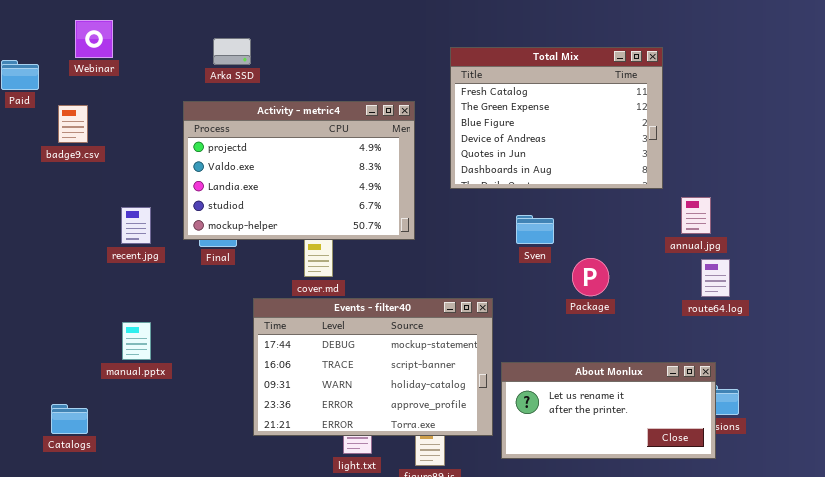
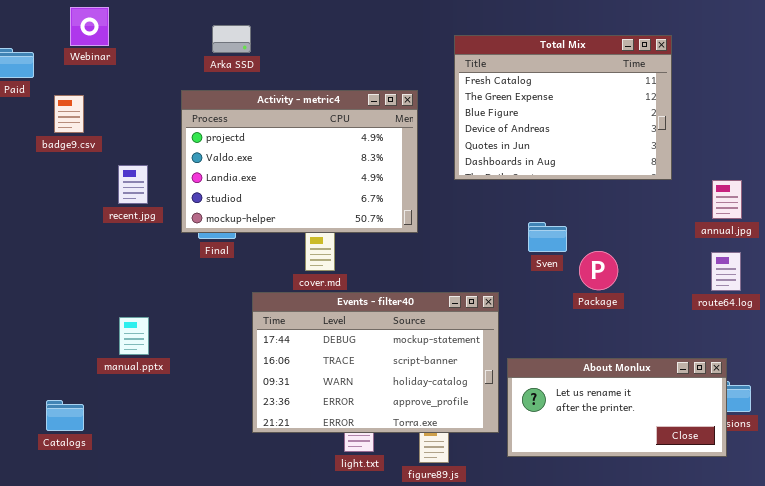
annual.jpg: [681,197,711,234] -> [712,180,742,219], moved
recent.jpg: [121,207,151,244] -> [118,165,148,204], moved
Sven: [516,215,554,244] -> [528,222,567,252], moved

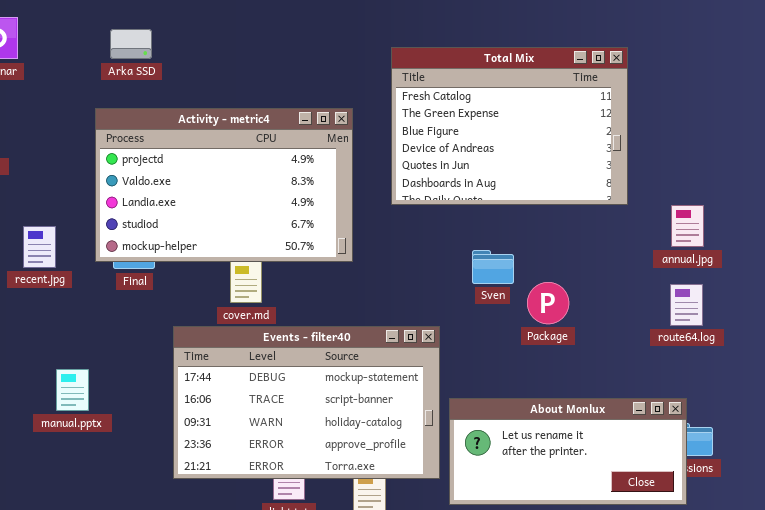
Arka SSD: [212,25,251,53] -> [110,29,152,59], moved
recent.jpg: [118,165,148,204] -> [23,226,56,268], moved
manual.pptx: [119,317,149,355] -> [56,369,89,411], moved

